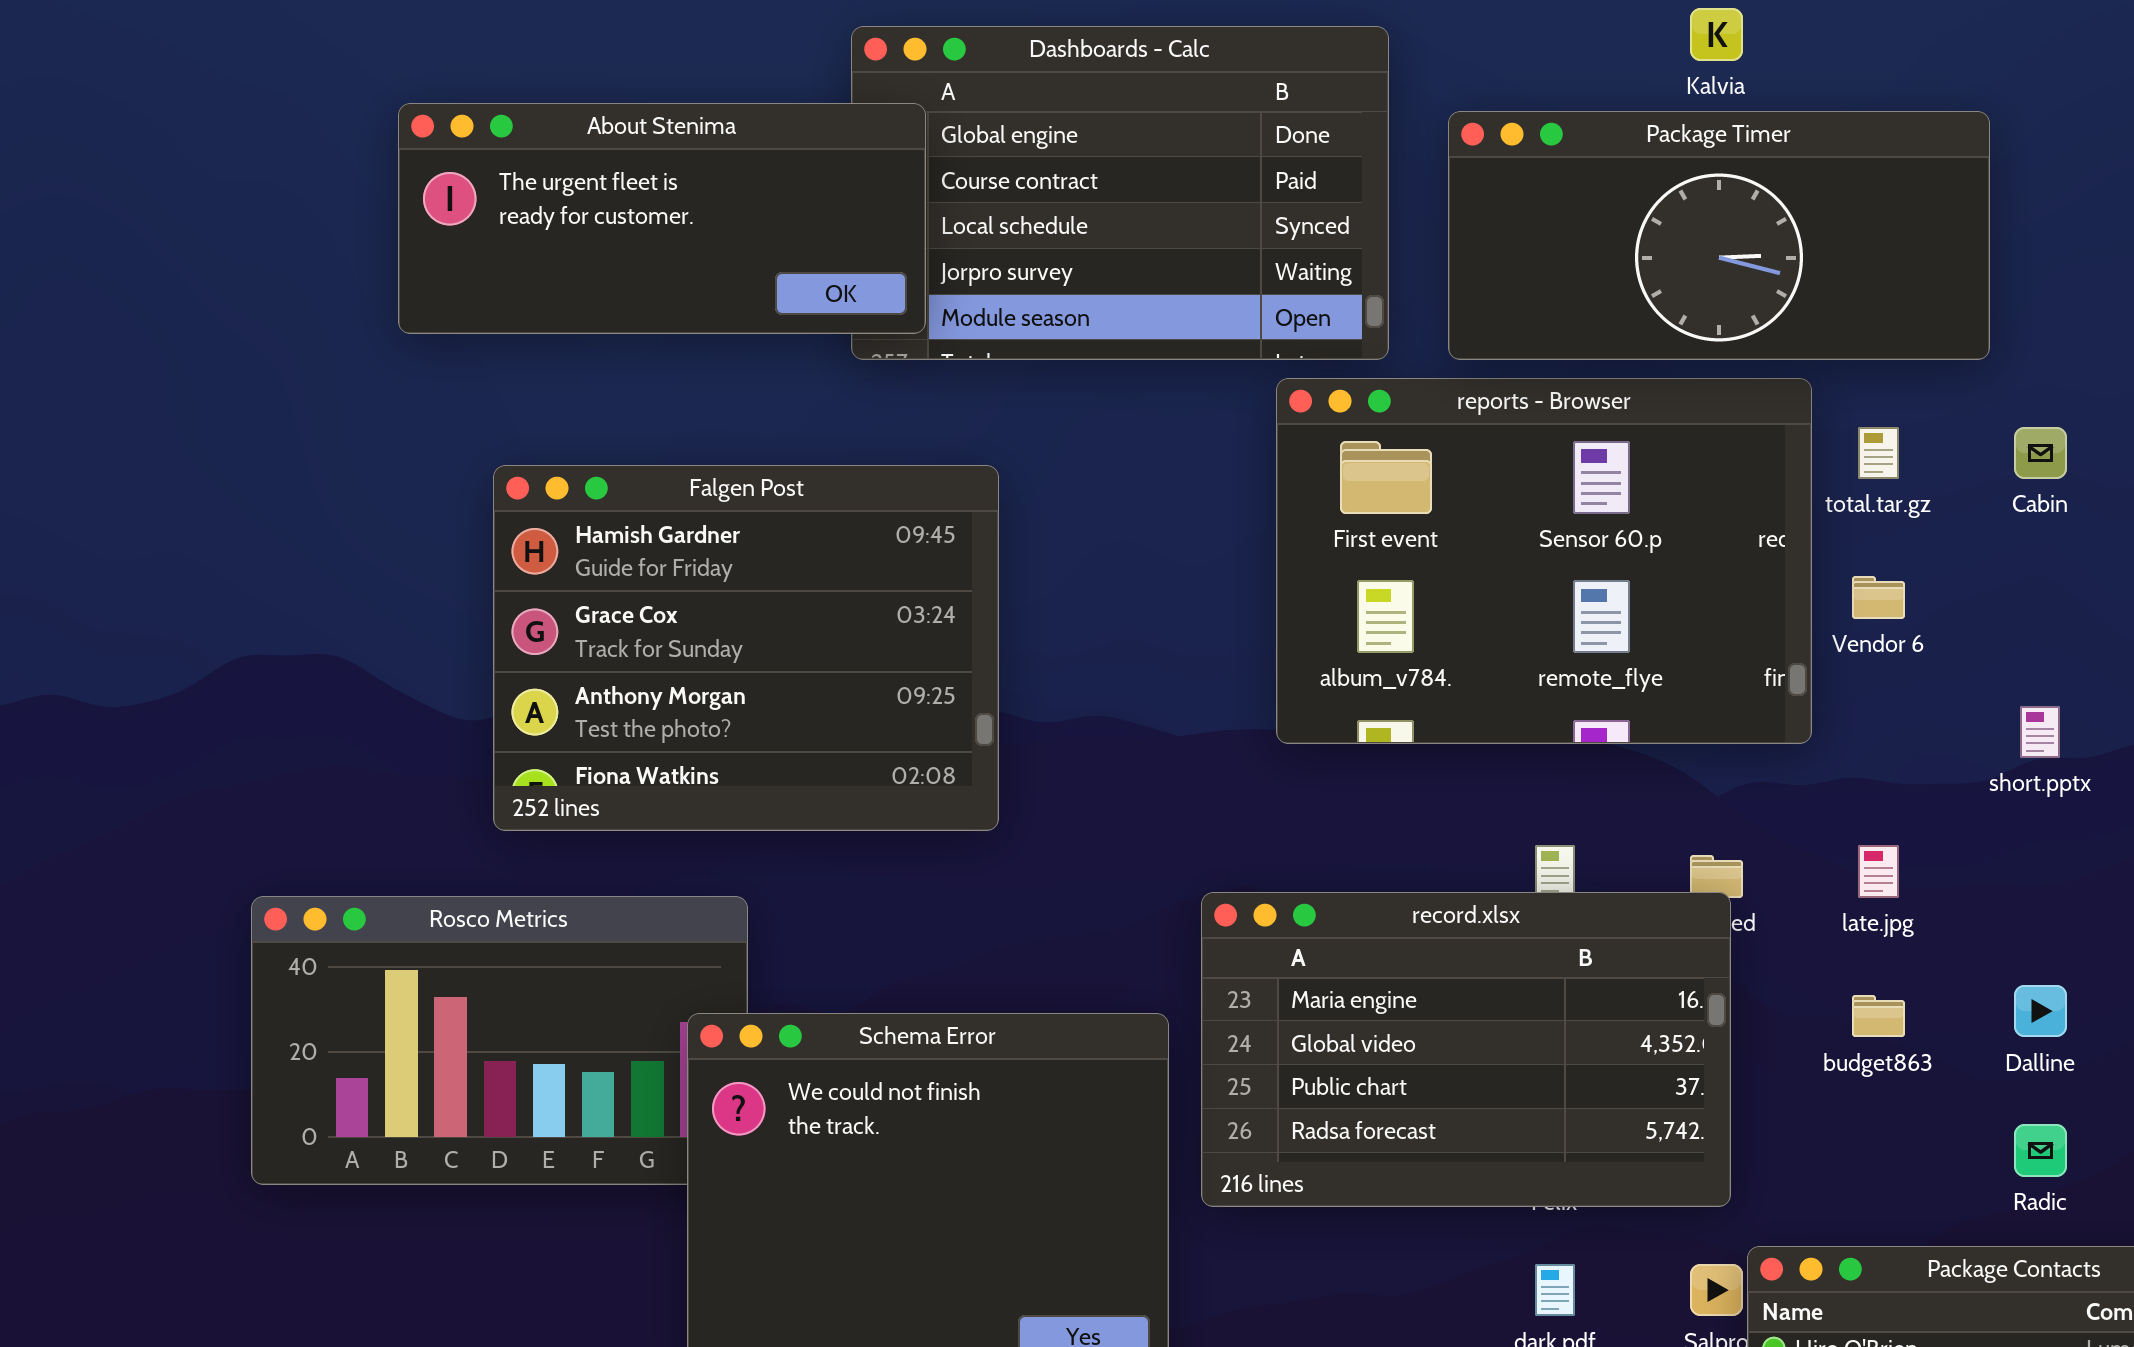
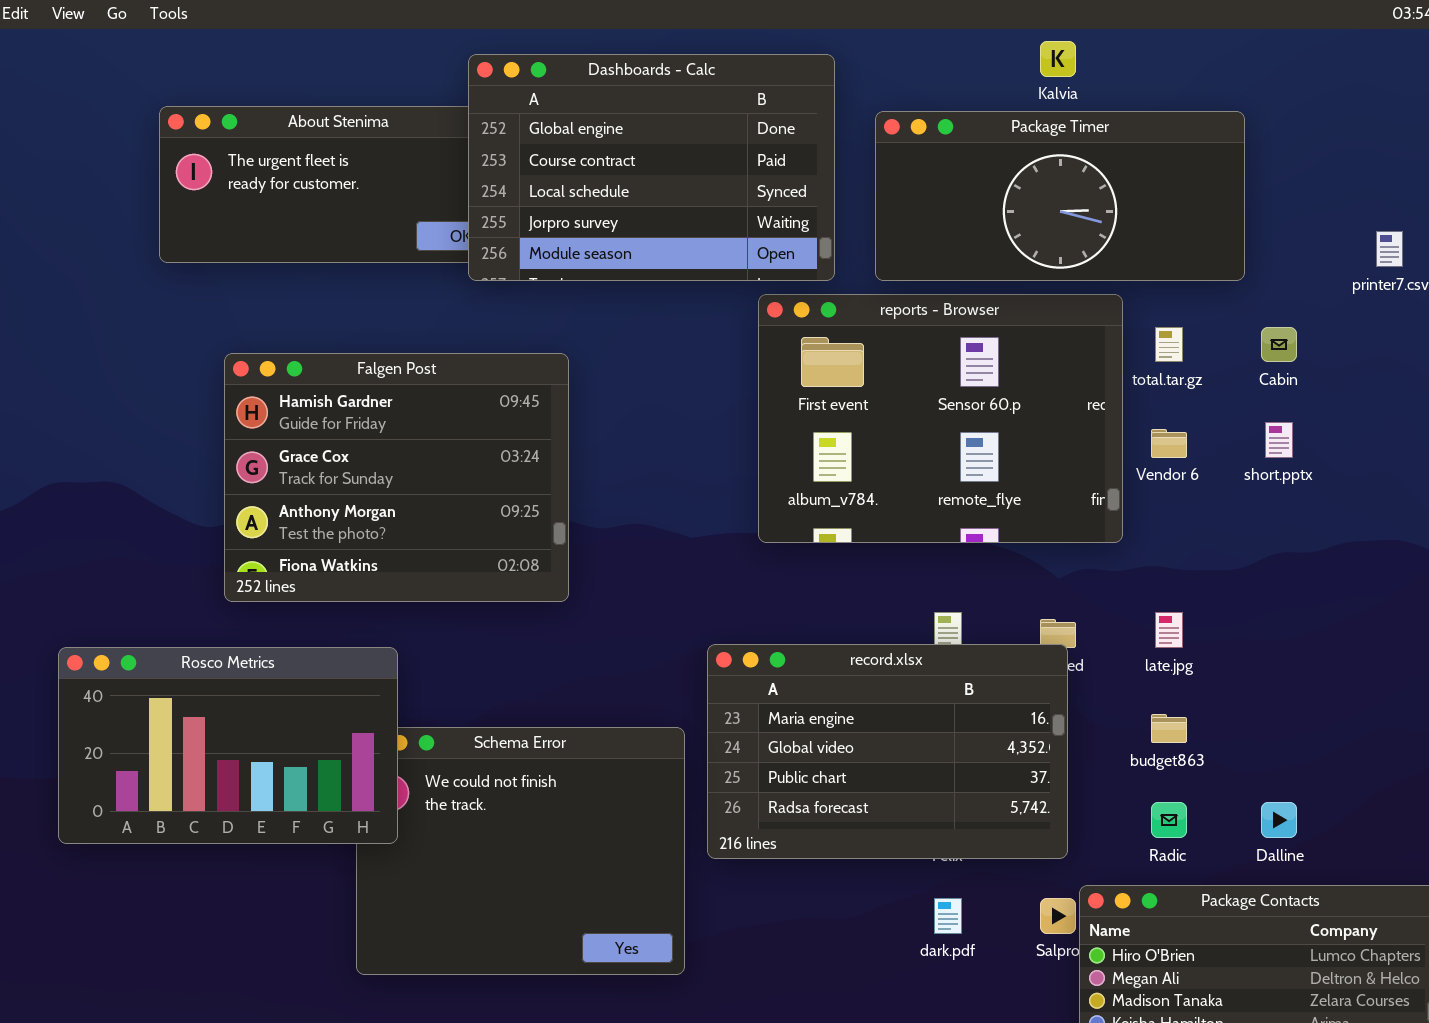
Dashboards - Calc: [851,26,1389,360] -> [468,54,835,281], raised
short.pptx: [2020,706,2060,758] -> [1265,422,1293,458], moved
Rosco Metrics: [251,896,748,1185] -> [58,647,398,844], raised
Dalline: [2014,985,2067,1037] -> [1261,802,1297,838], moved
Radic: [2014,1124,2067,1177] -> [1151,802,1187,838], moved

